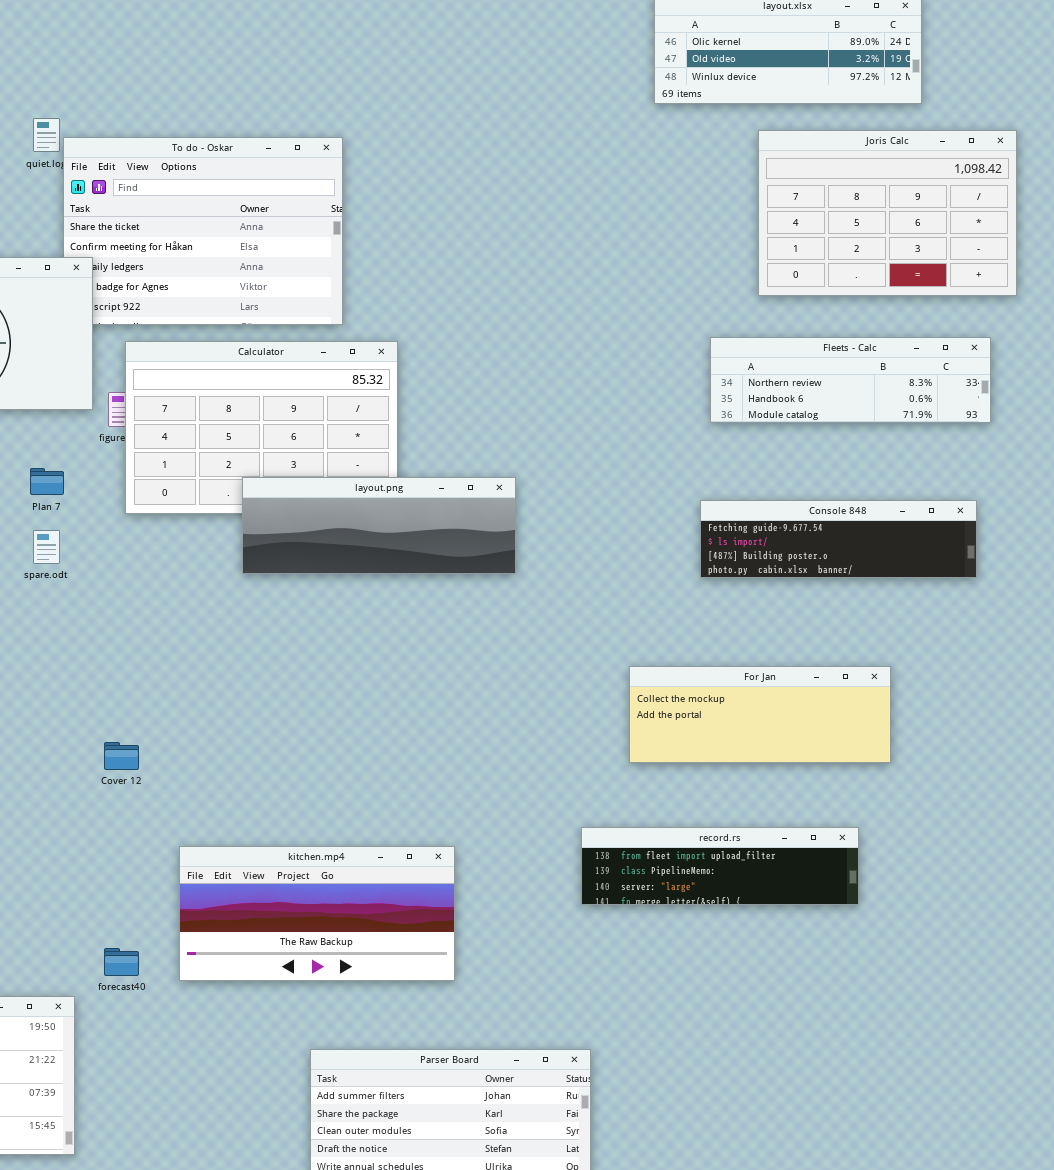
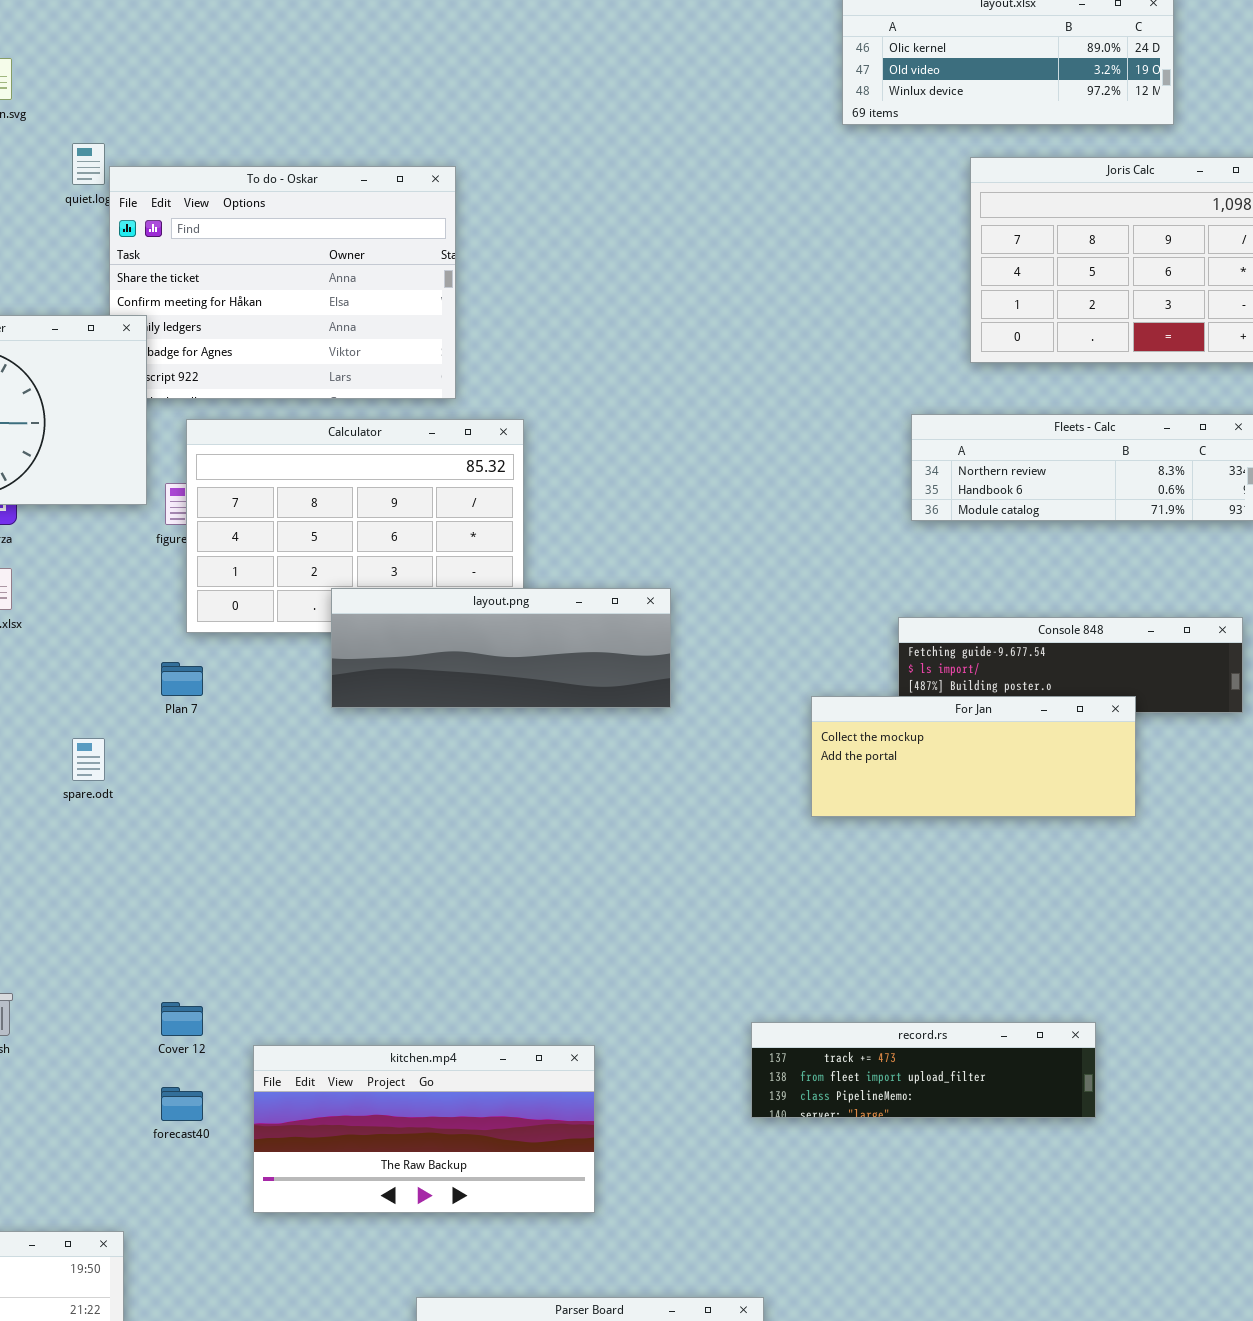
Plan 7: [30,468,64,495] -> [161,662,203,696], moved
spare.odt: [33,530,60,564] -> [72,738,105,781], moved
For Jan: [629,666,891,763] -> [811,696,1136,817], moved
Cover 12: [104,742,139,770] -> [161,1002,203,1036], moved
record.rs: [581,827,859,905] -> [751,1022,1096,1118], scrolled up 1 row
forecast40: [104,948,139,976] -> [161,1087,203,1121], moved

